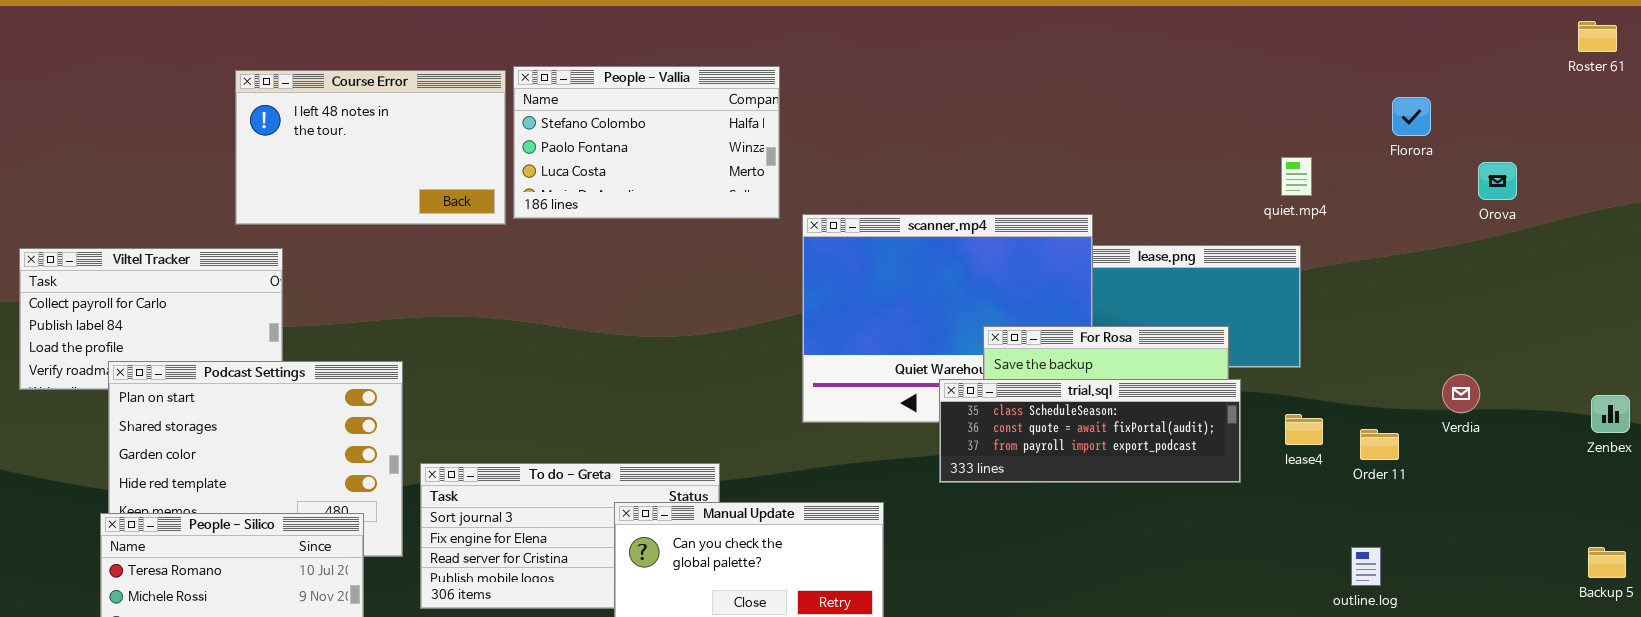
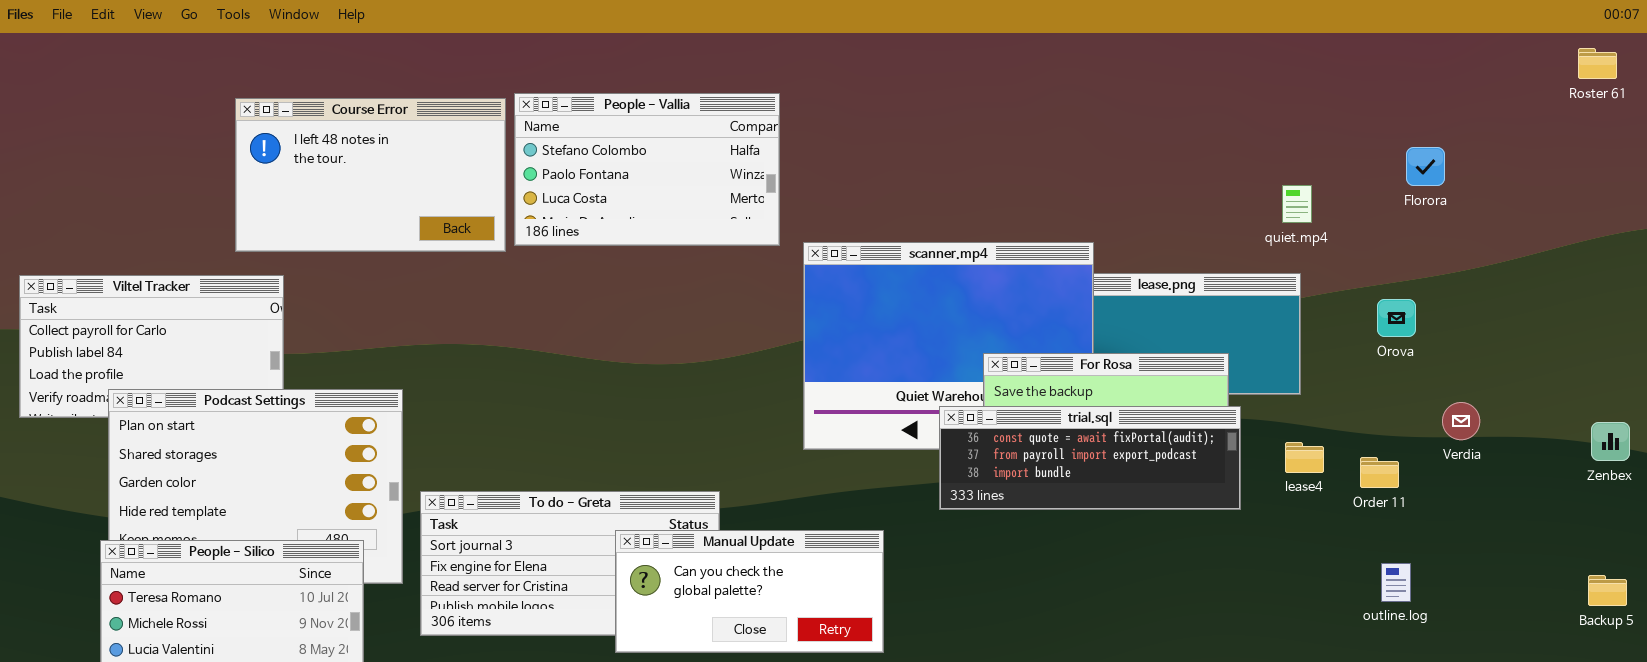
Florora: [1392,97,1431,136] -> [1406,147,1445,186], moved
Orova: [1478,162,1517,200] -> [1377,299,1416,337], moved
trial.sql: [939,379,1241,483] -> [939,406,1241,510], scrolled down 1 row
outline.log: [1351,547,1381,586] -> [1381,563,1411,602], moved

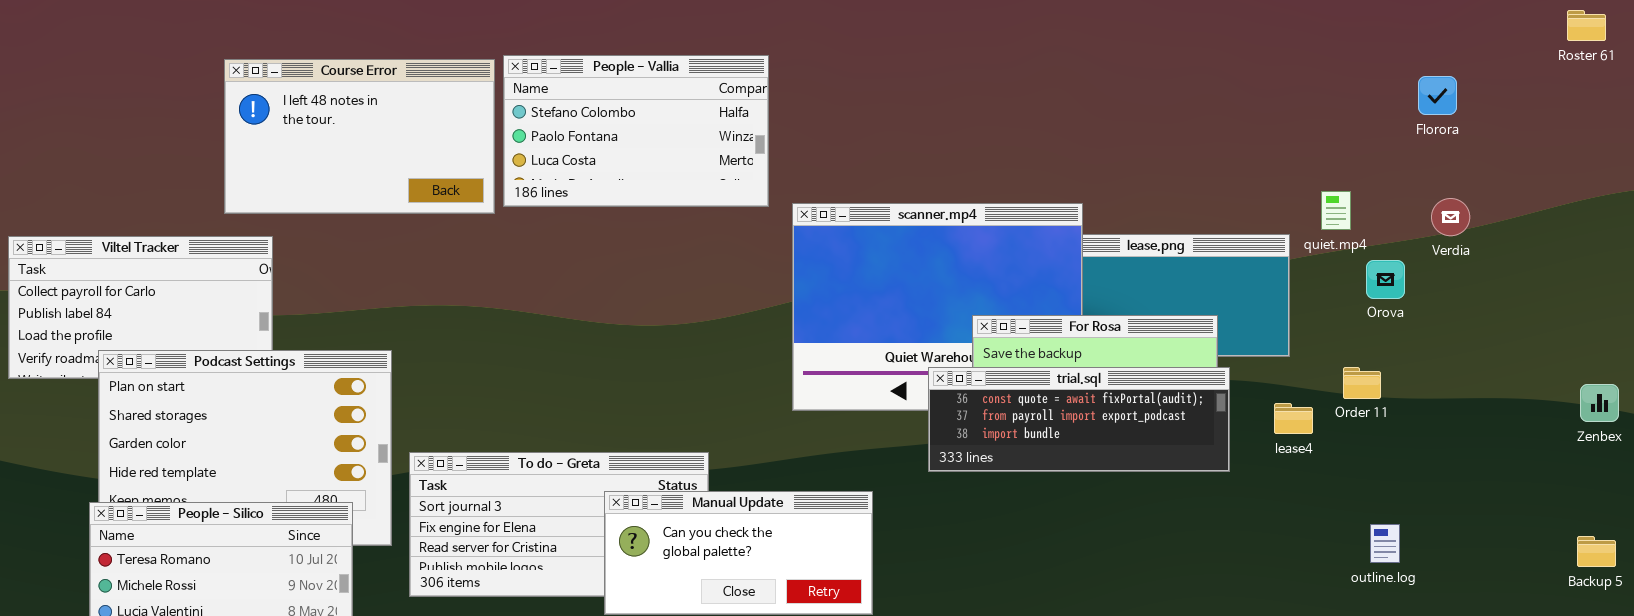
Florora: [1406,147,1445,186] -> [1418,76,1457,115], moved
quiet.mp4: [1282,185,1312,223] -> [1321,191,1351,230], moved
Verdia: [1442,402,1480,440] -> [1431,198,1470,236], moved
Order 11: [1360,457,1399,488] -> [1343,367,1381,399], moved

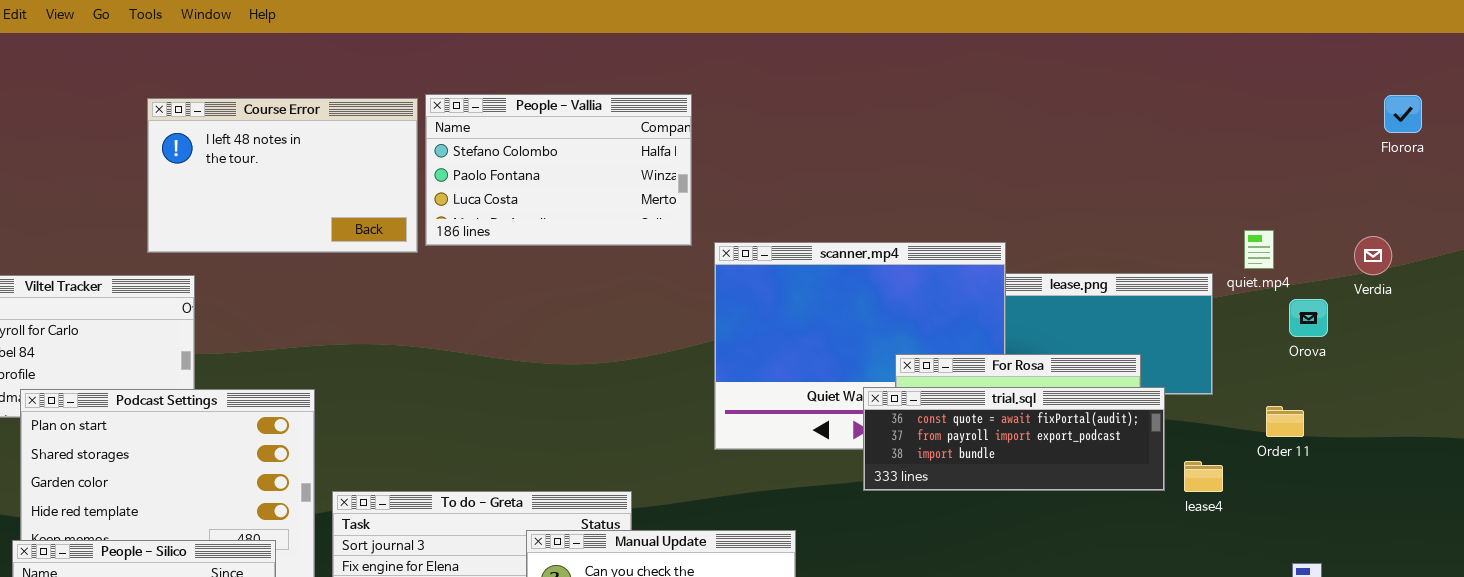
Florora: [1418,76,1457,115] -> [1384,95,1422,133], moved
trial.sql: [928,367,1230,472] -> [863,387,1165,491], moved
lease4: [1274,403,1313,434] -> [1184,461,1223,492], moved

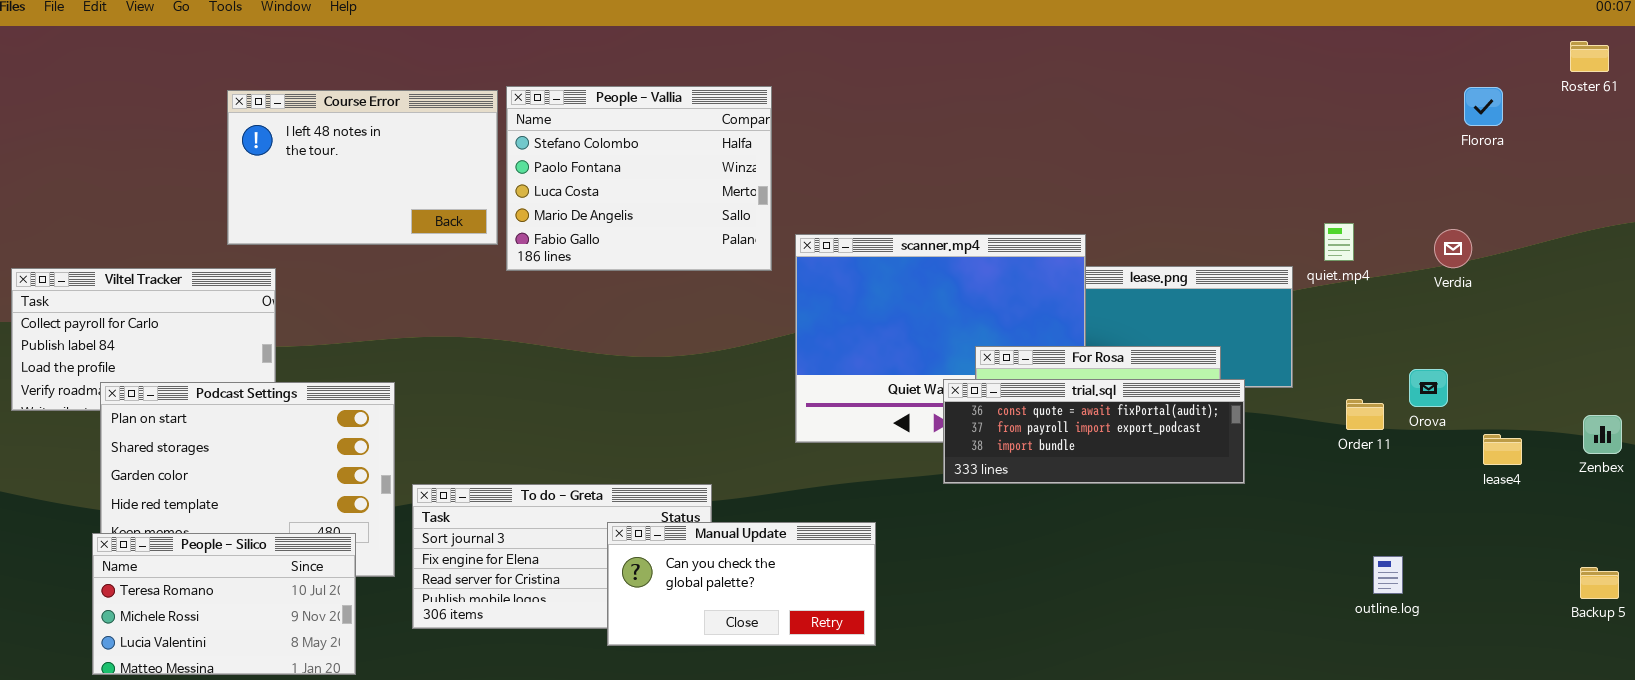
People - Vallia: [425,94,692,246] -> [506,86,772,271], resized
Orova: [1289,299,1328,337] -> [1409,369,1448,407], moved
lease4: [1184,461,1223,492] -> [1483,434,1522,465], moved

